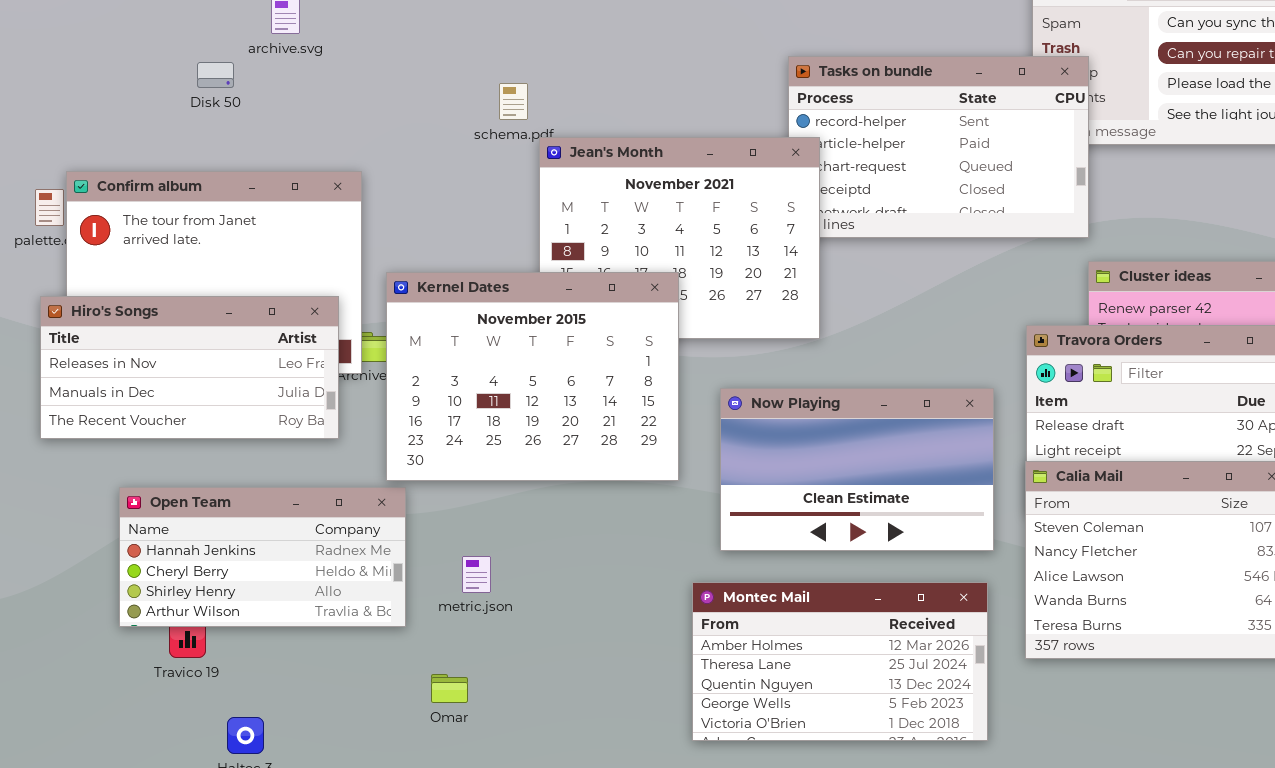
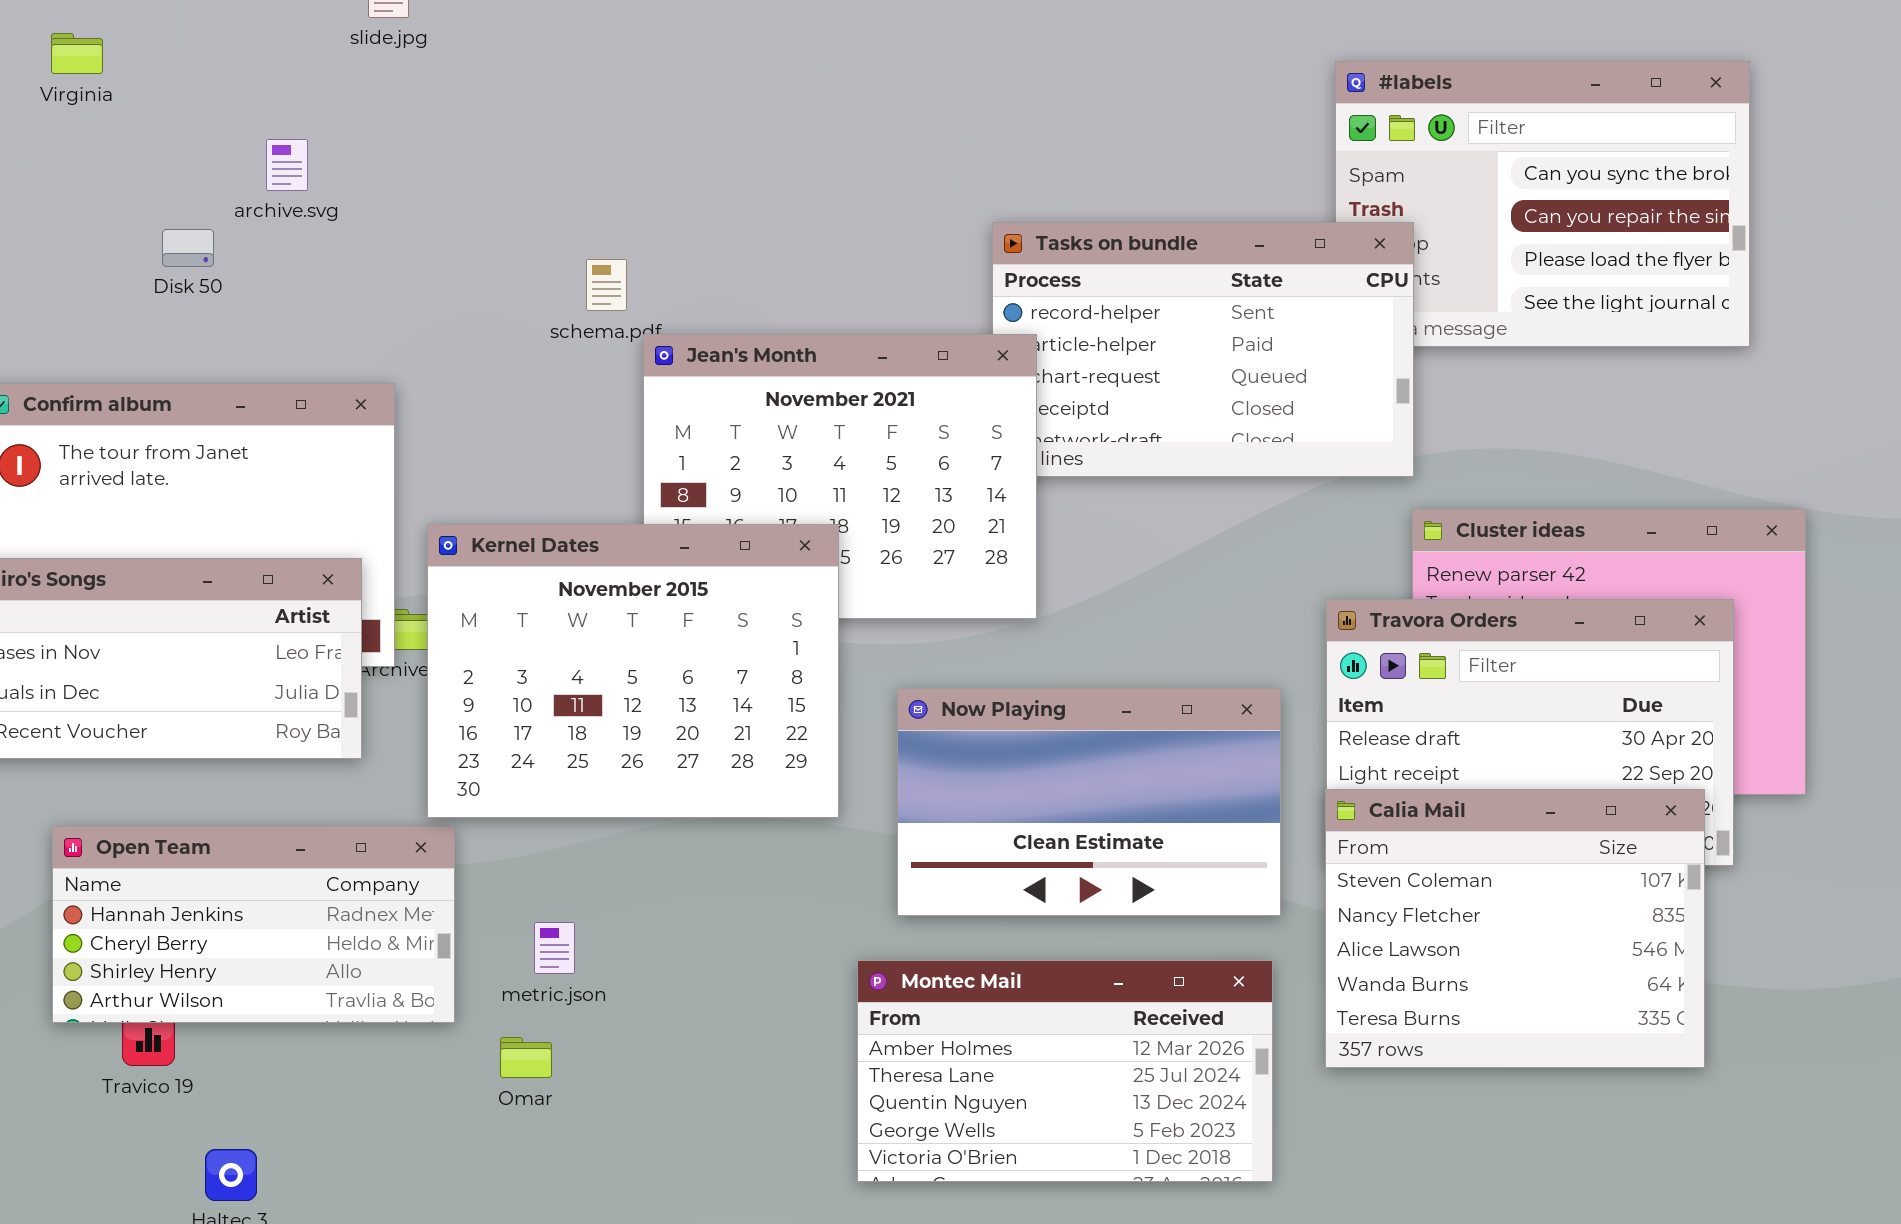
Omar: [431,674,468,703] -> [500,1037,552,1078], moved

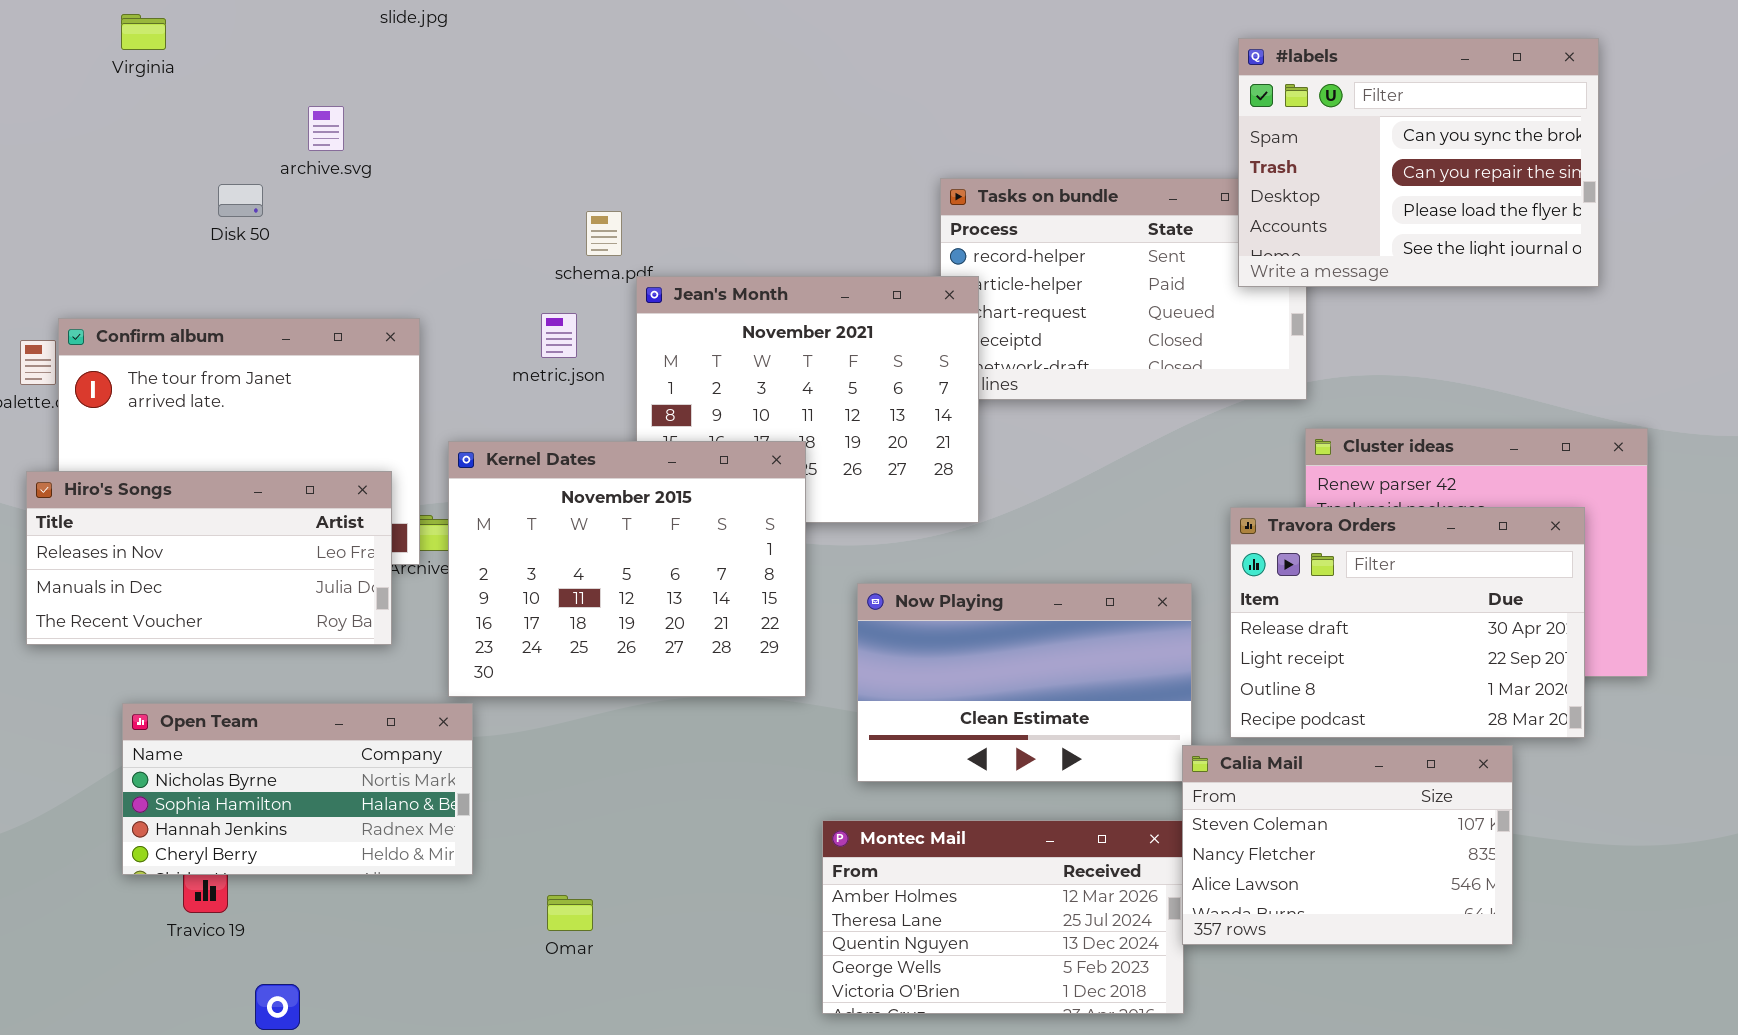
#labels: [1335,61,1750,347] -> [1238,38,1599,287], raised
Calia Mail: [1325,789,1705,1068] -> [1182,745,1513,945], moved, resized
Open Team: [52,826,455,1023] -> [122,703,473,875], scrolled up 2 rows
metric.json: [534,922,575,974] -> [541,313,577,358], moved
Omar: [500,1037,552,1078] -> [547,895,593,931], moved

